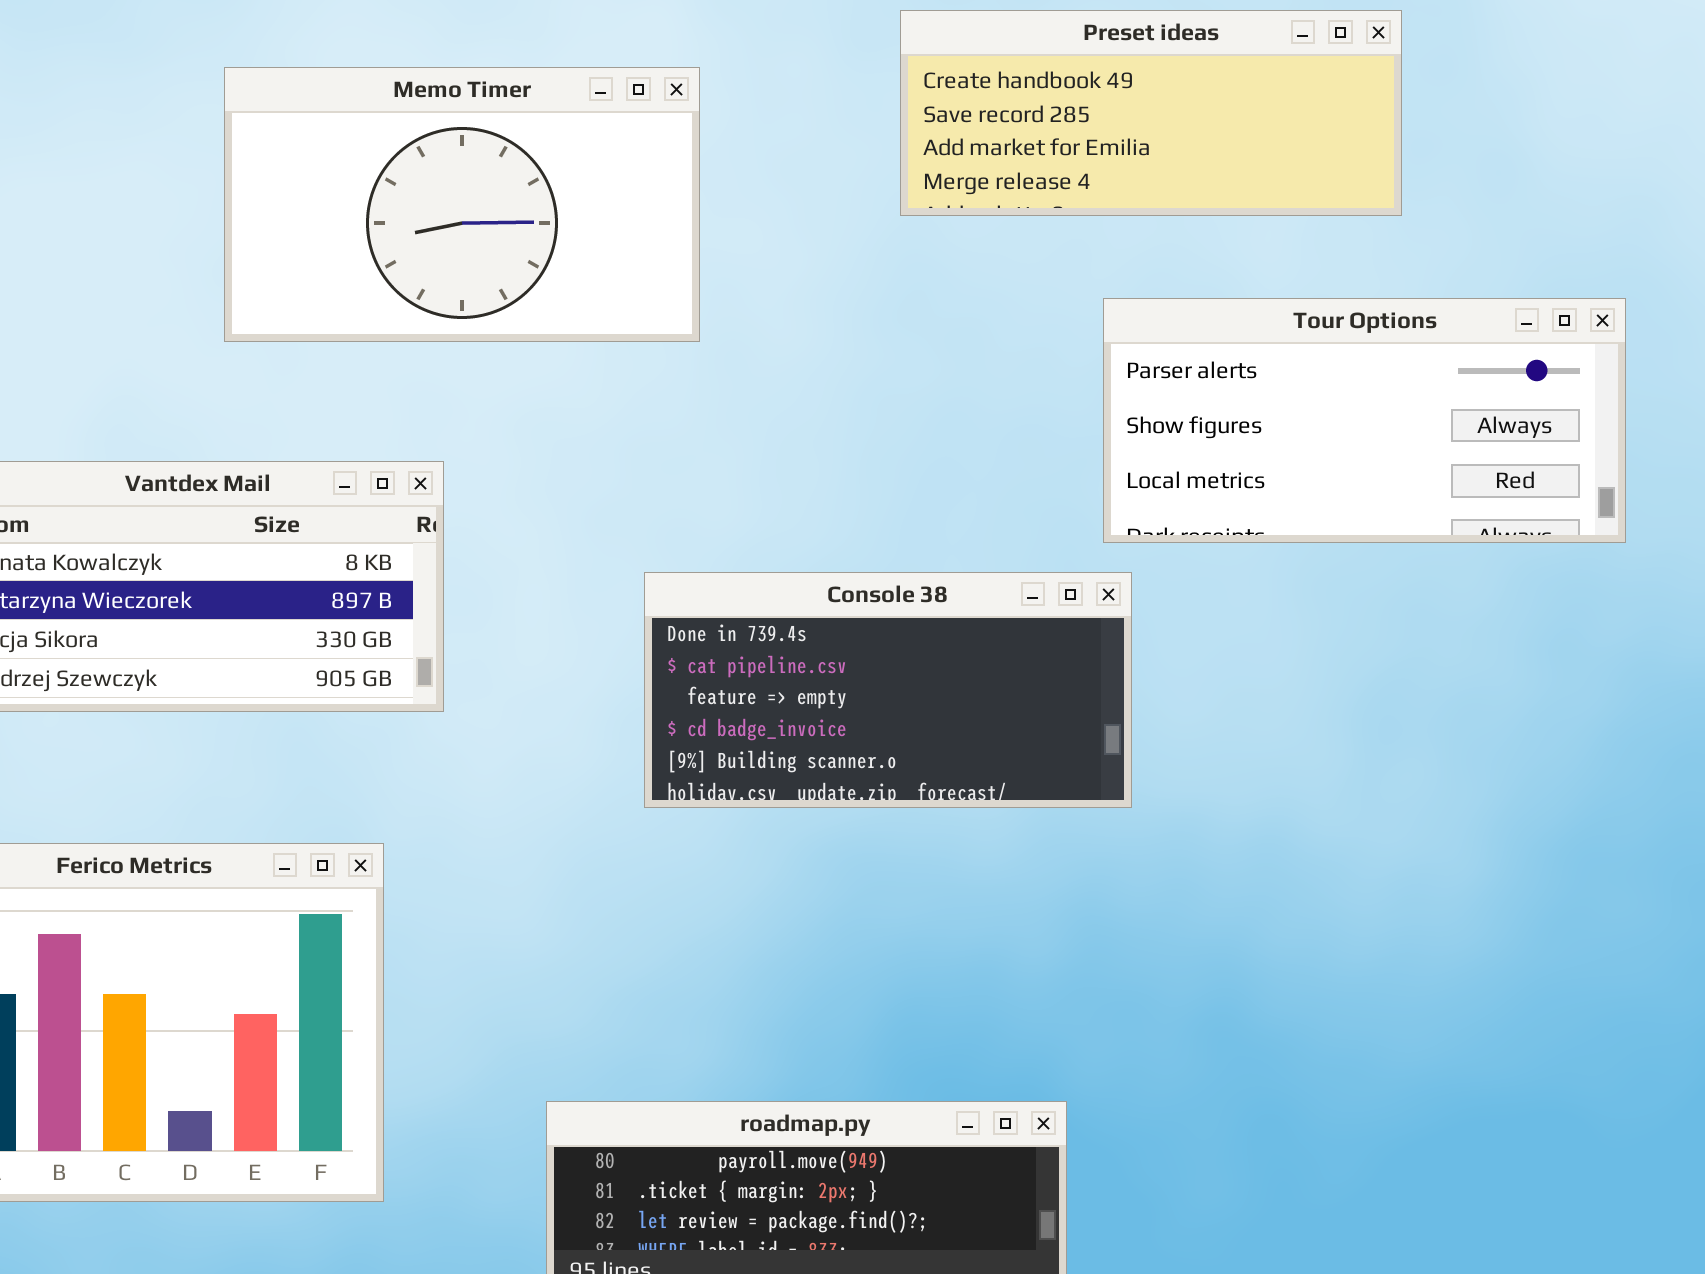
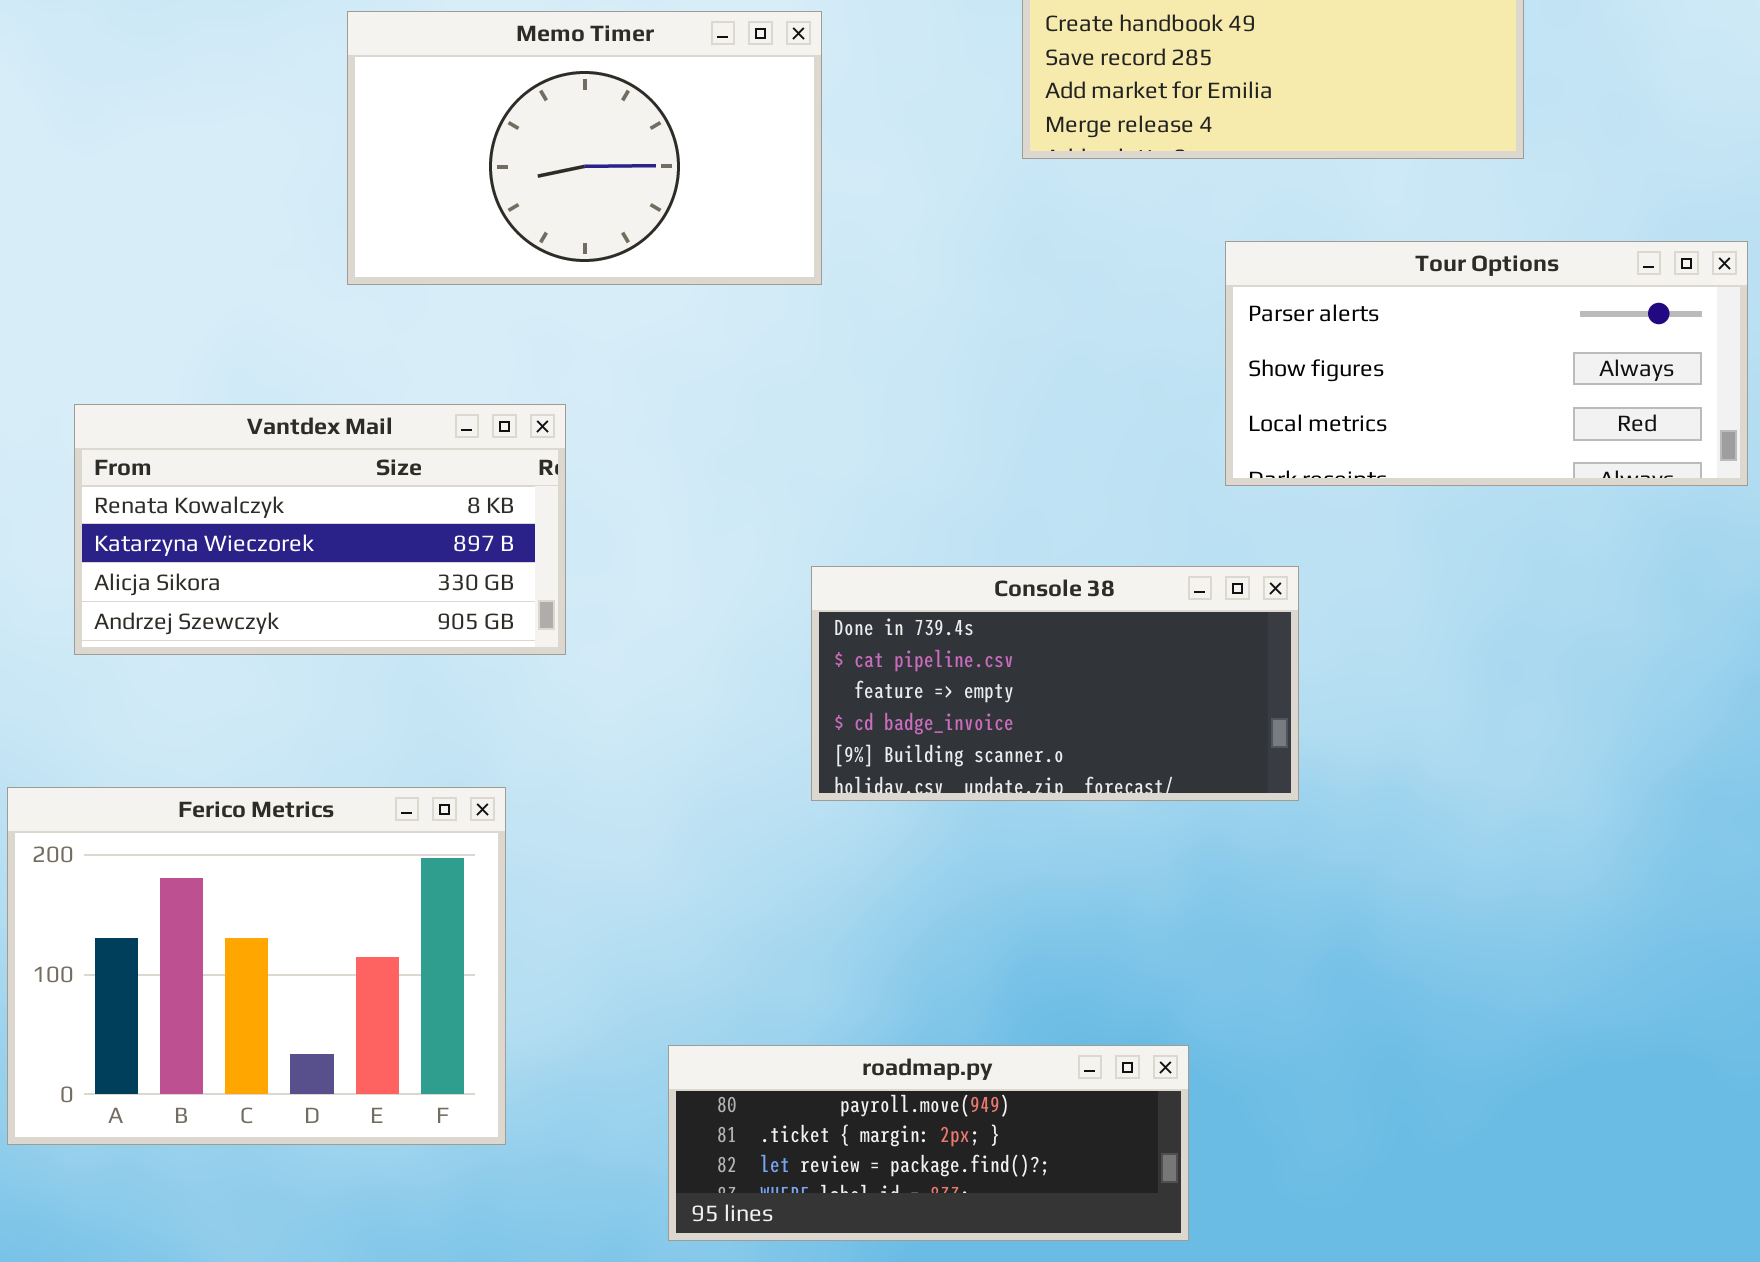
Console 38: [644,572,1132,808] -> [811,566,1299,801], moved

